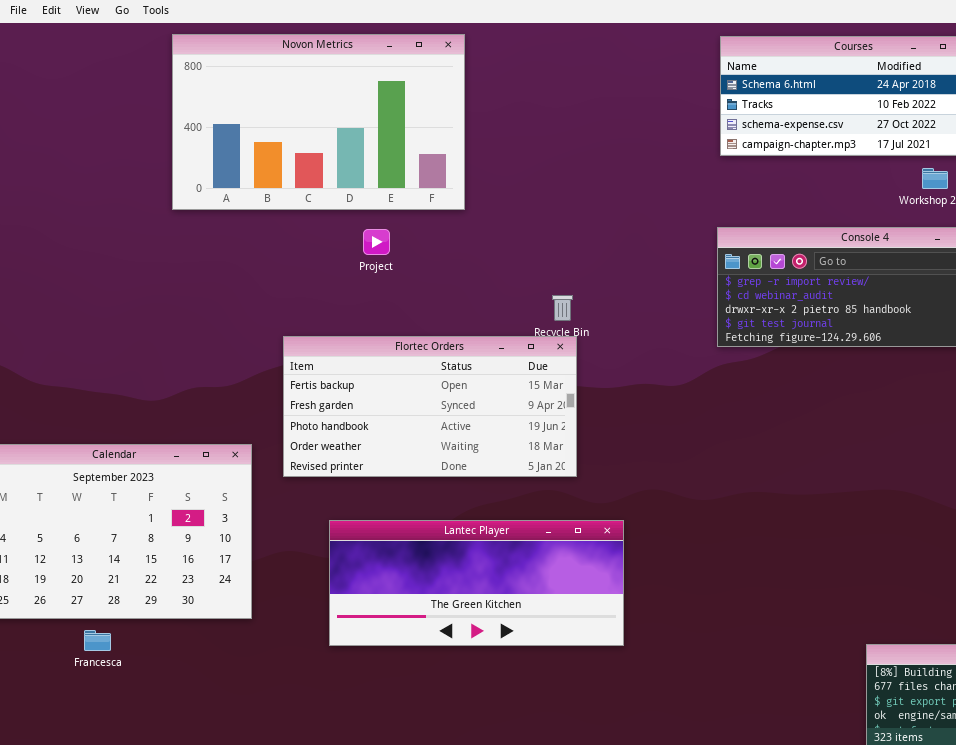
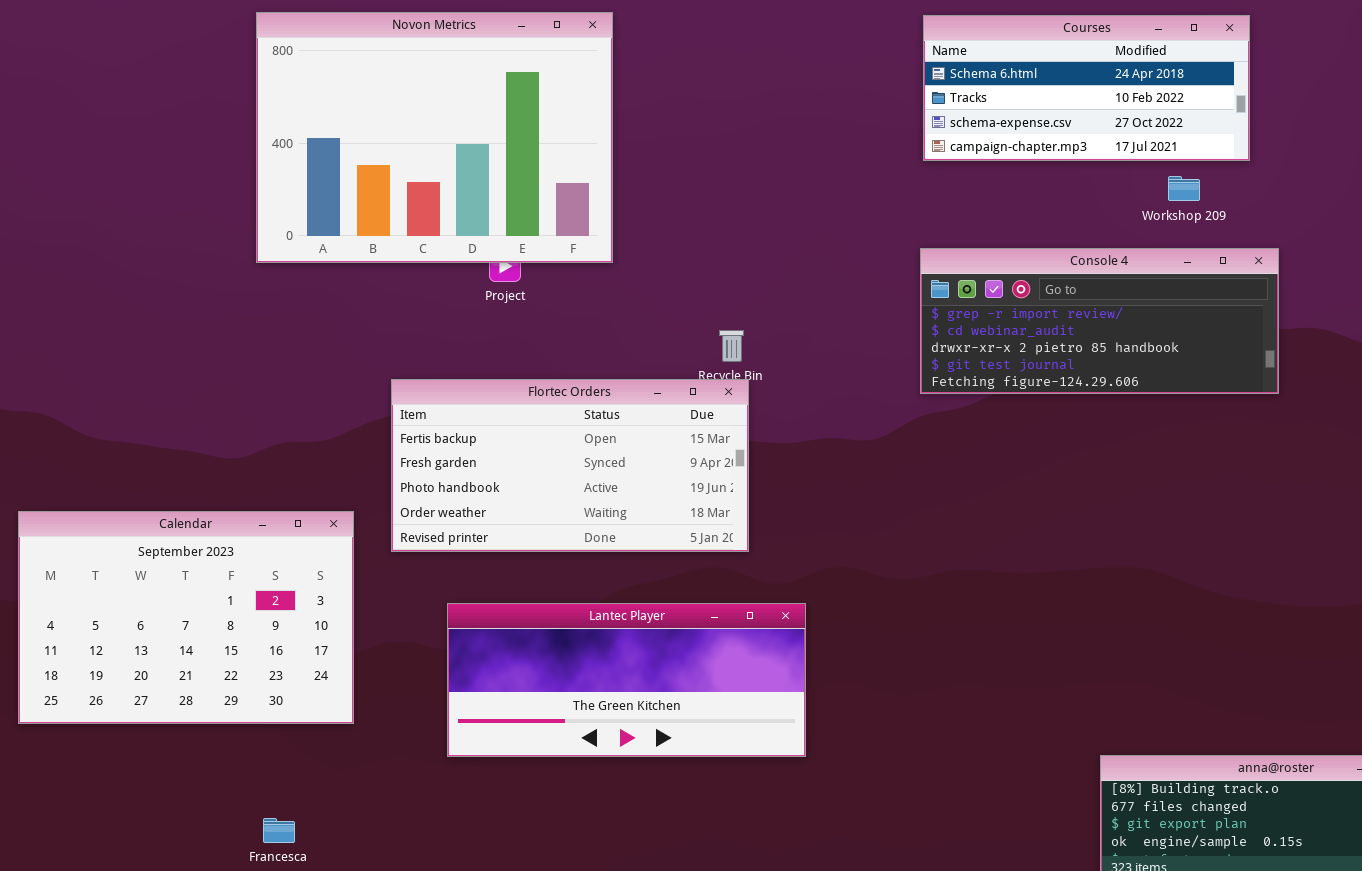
Novon Metrics: [172,34,465,210] -> [256,12,613,263], resized
Francesca: [84,630,111,651] -> [263,818,295,843], moved

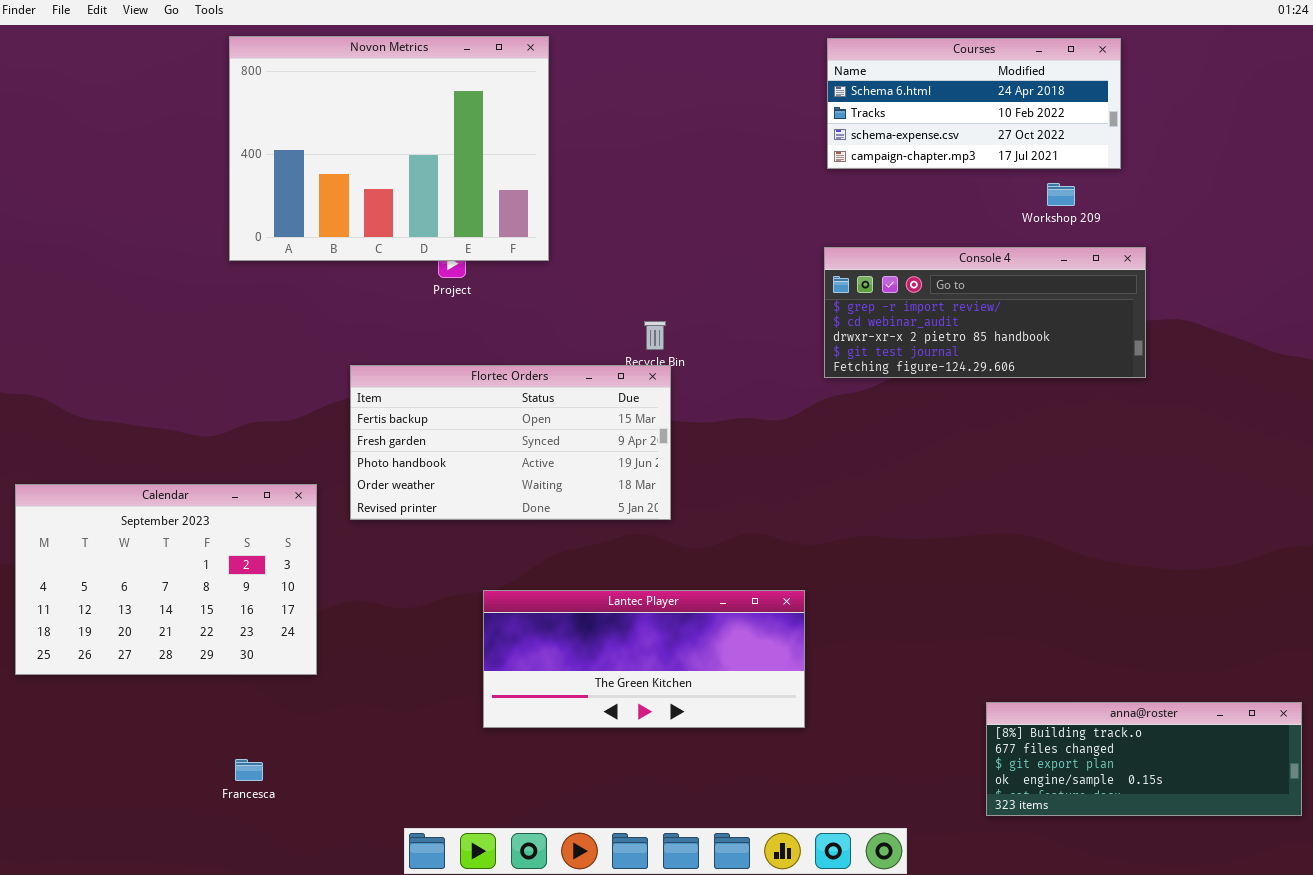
Lantec Player: [447,603,806,757] -> [483,590,805,728], moved

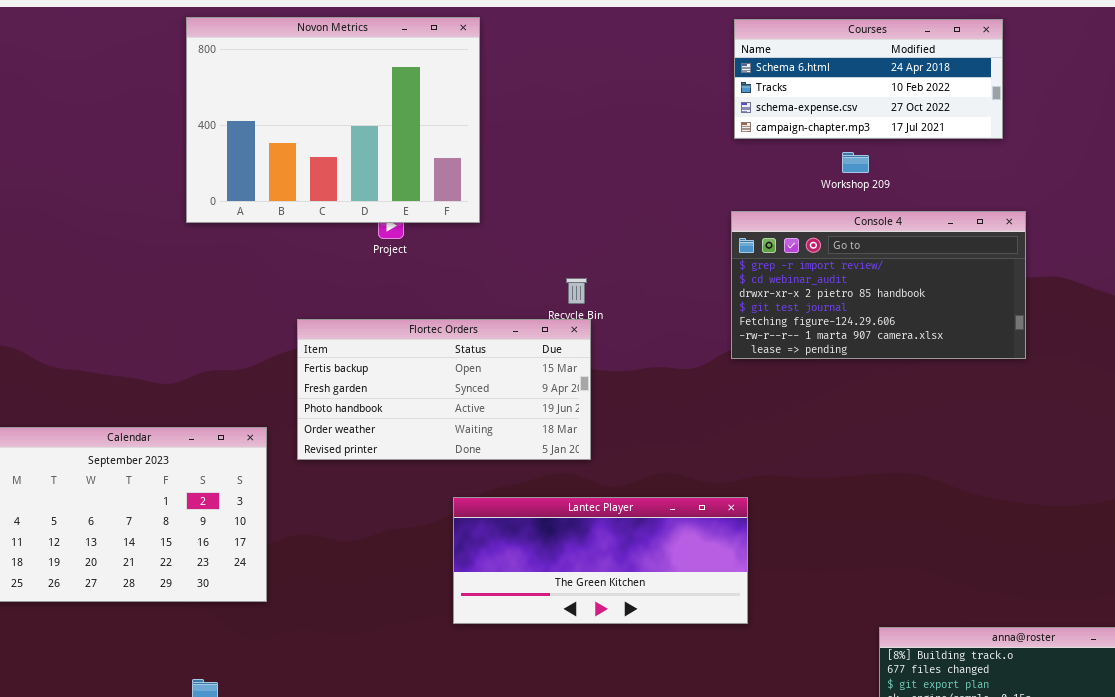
Workshop 209: [1047,183,1075,206] -> [842,152,869,173], moved
Console 4: [824,247,1146,378] -> [731,211,1026,359], resized
Lantec Player: [483,590,805,728] -> [453,497,748,624], moved

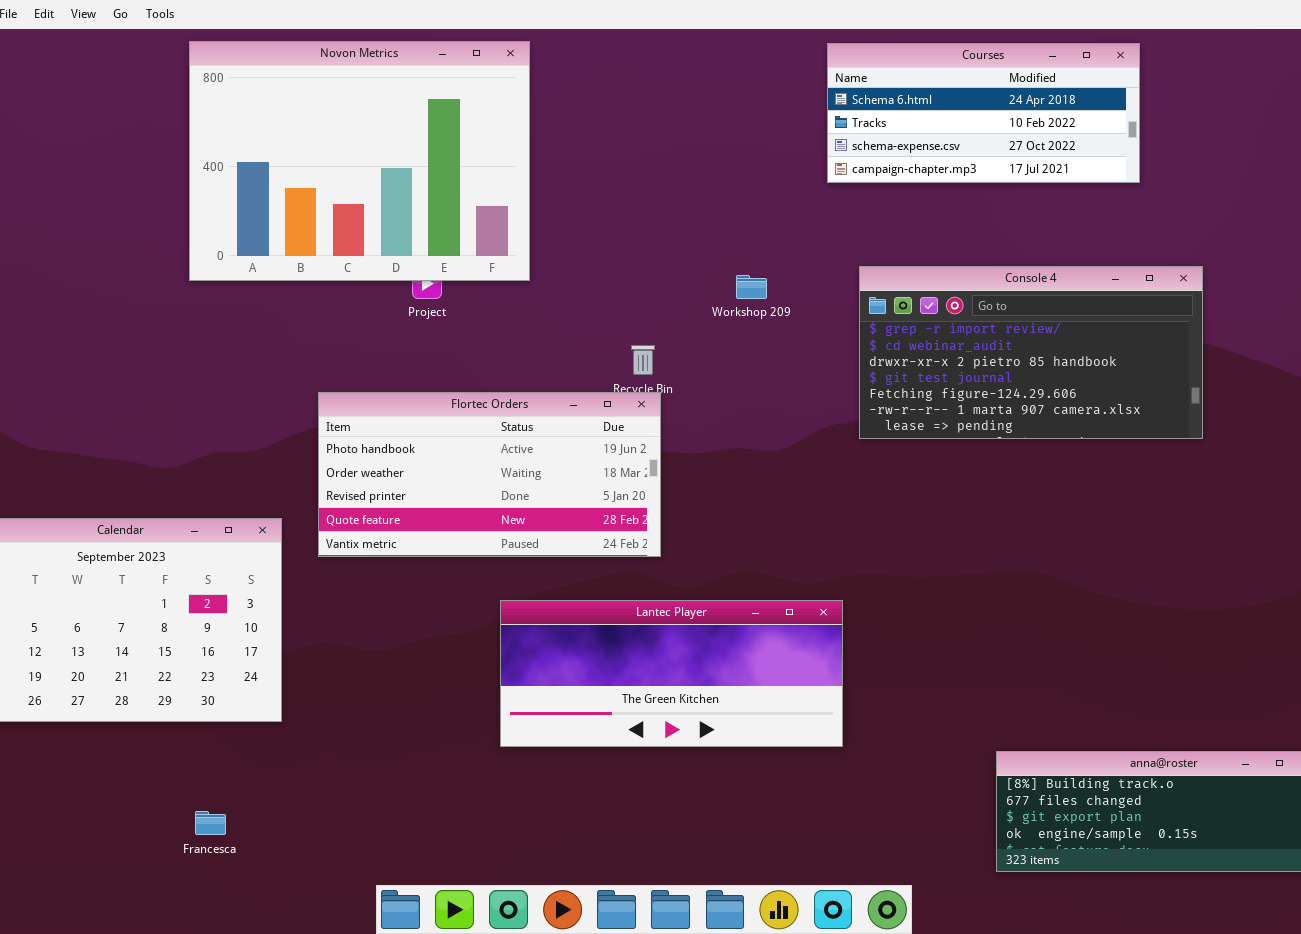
Workshop 209: [842,152,869,173] -> [736,275,767,299], moved
Console 4: [731,211,1026,359] -> [859,266,1203,439], moved
Flortec Orders: [297,319,591,460] -> [318,392,661,557], scrolled down 2 rows

